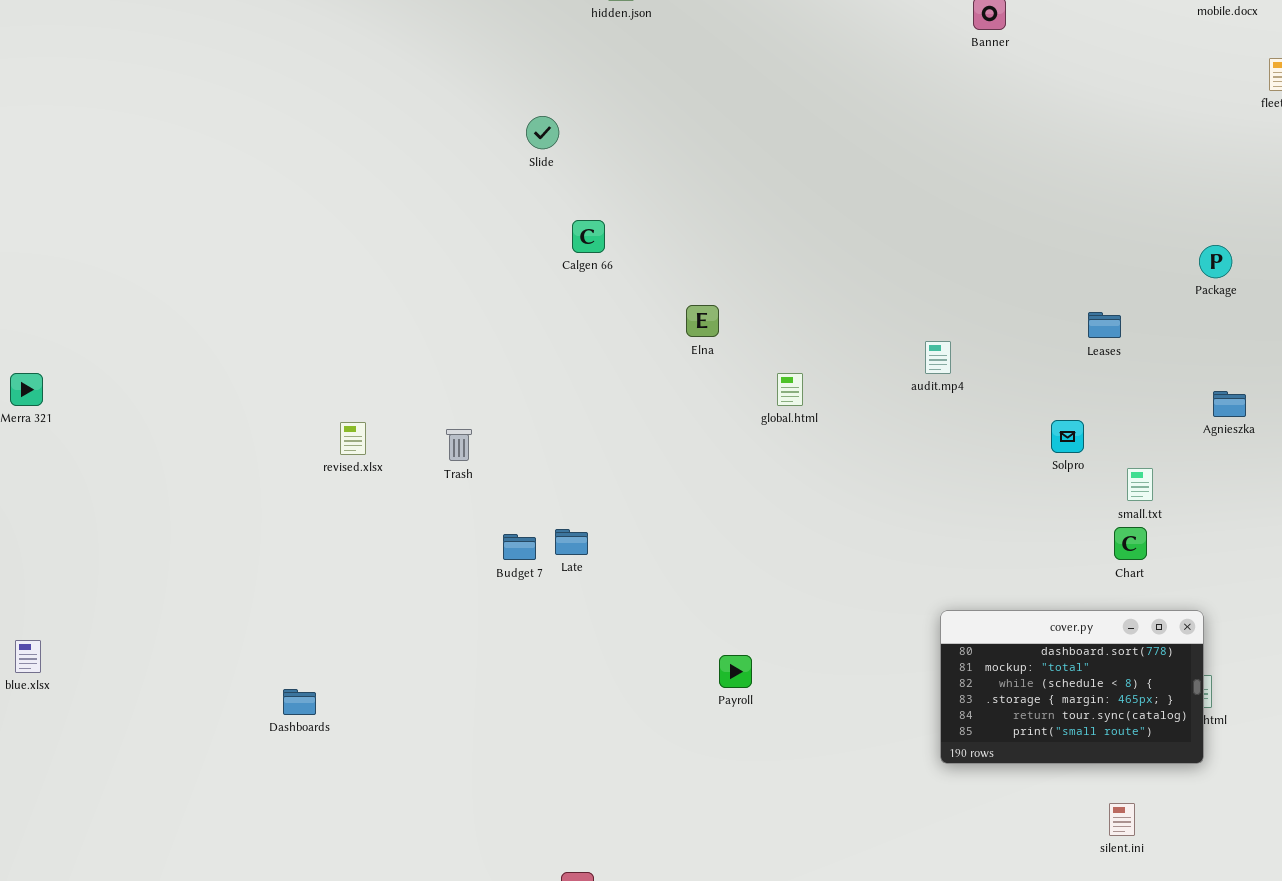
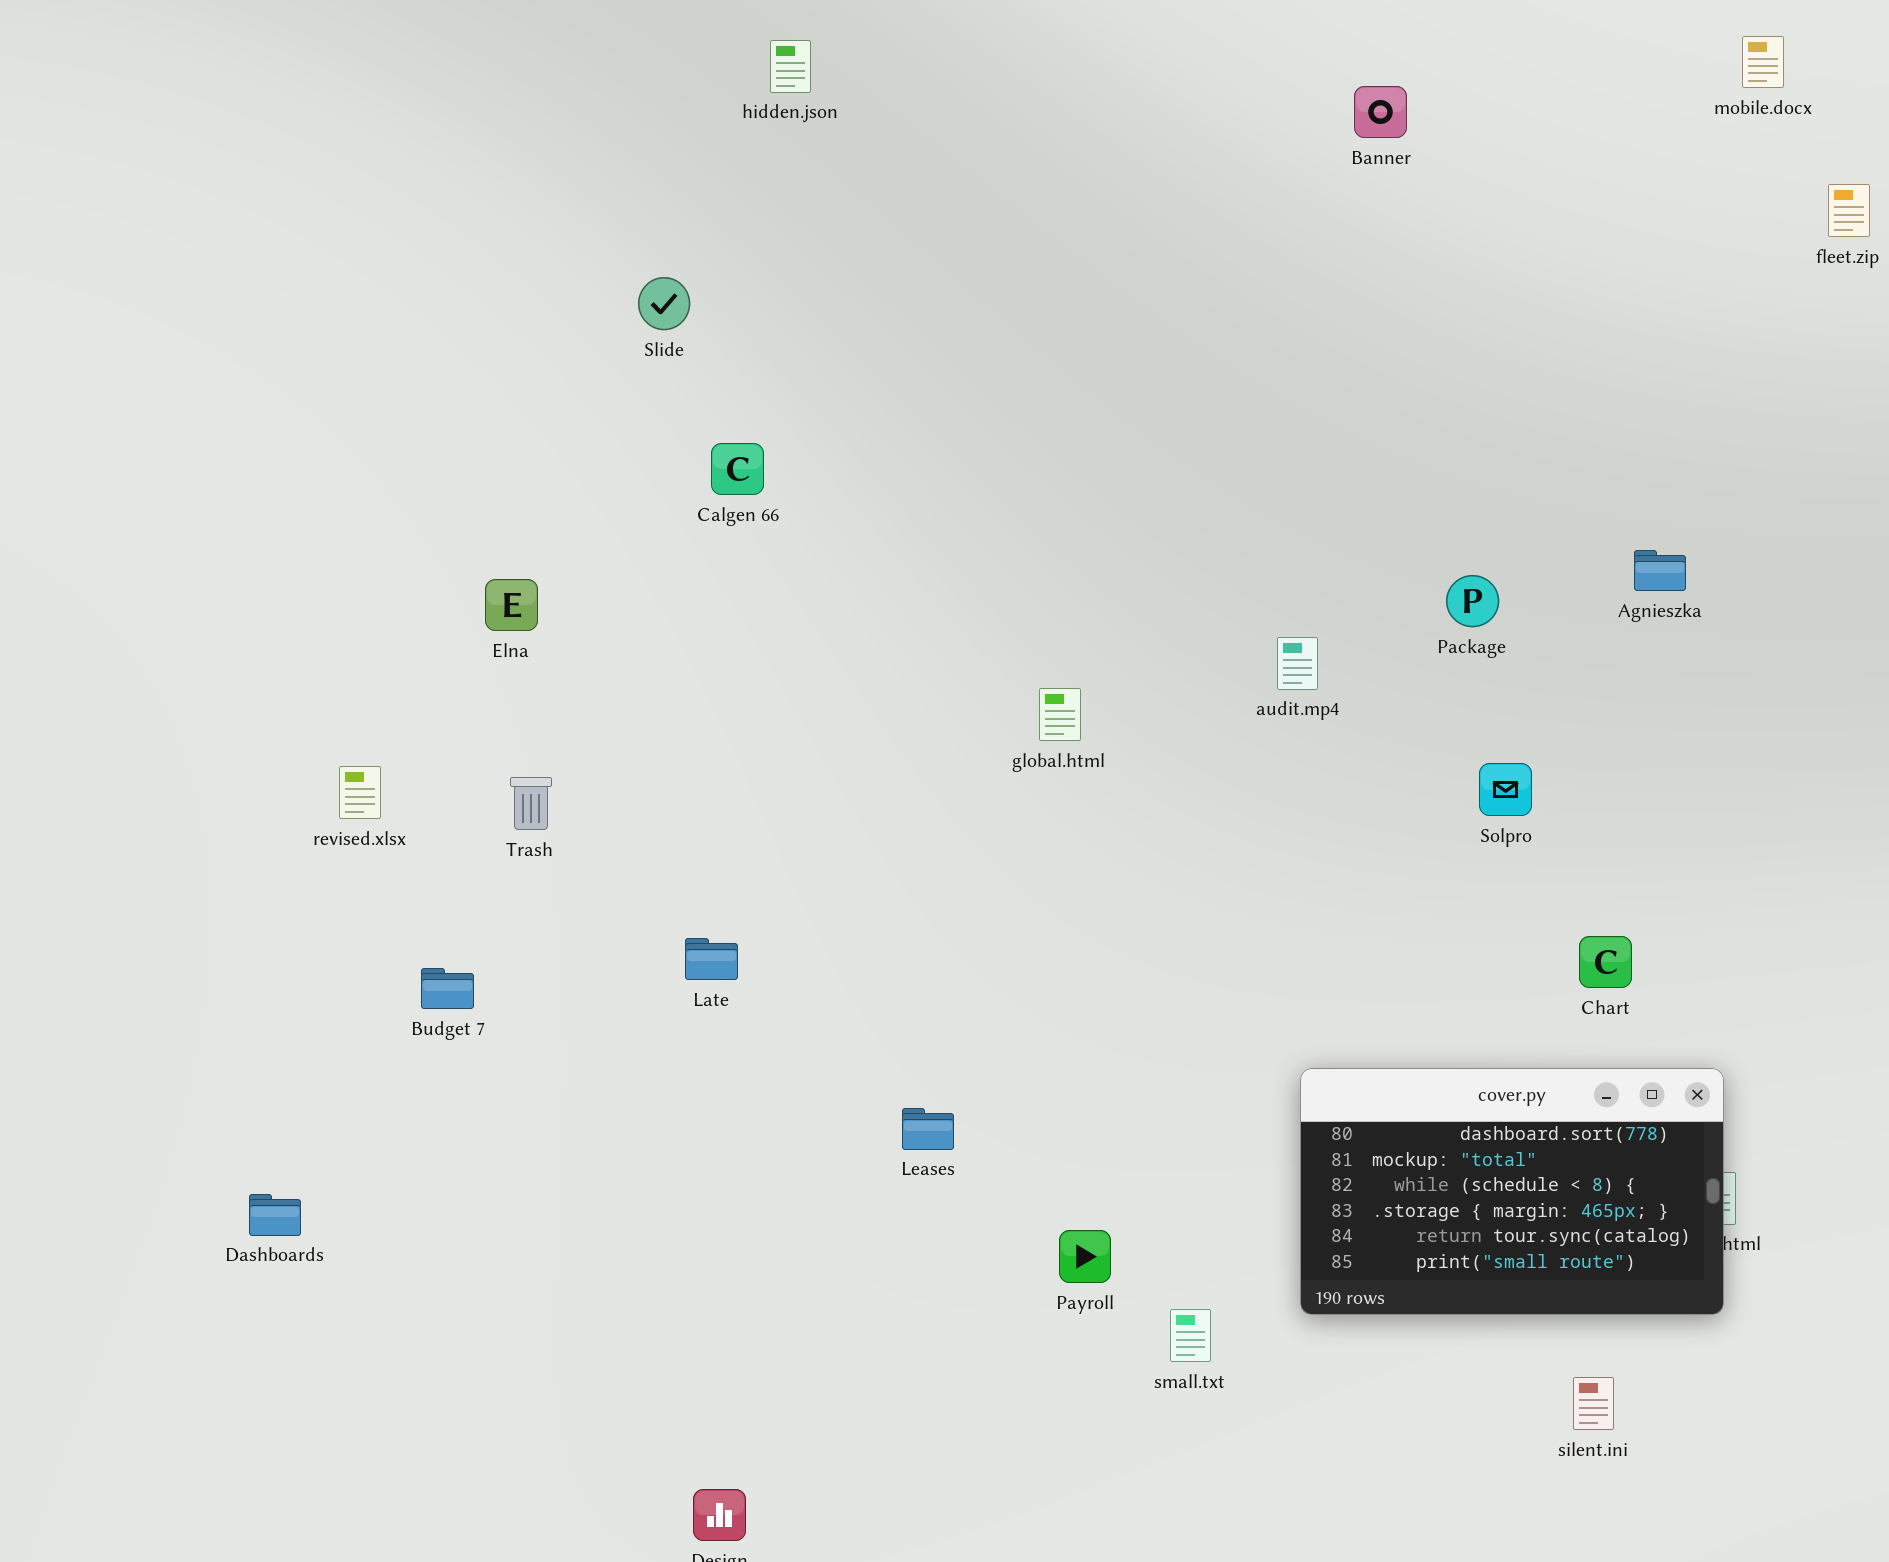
Package: [1199,245,1232,278] -> [1446,575,1499,627], moved
Elna: [686,305,719,337] -> [485,579,538,631], moved
Leases: [1088,312,1121,338] -> [902,1108,954,1150], moved
Agnieszka: [1213,391,1246,417] -> [1634,550,1686,591], moved
small.txt: [1127,468,1153,501] -> [1170,1309,1211,1362], moved
Budget 7: [503,534,536,560] -> [421,968,474,1009], moved
Payroll: [719,655,752,688] -> [1059,1230,1111,1283], moved

